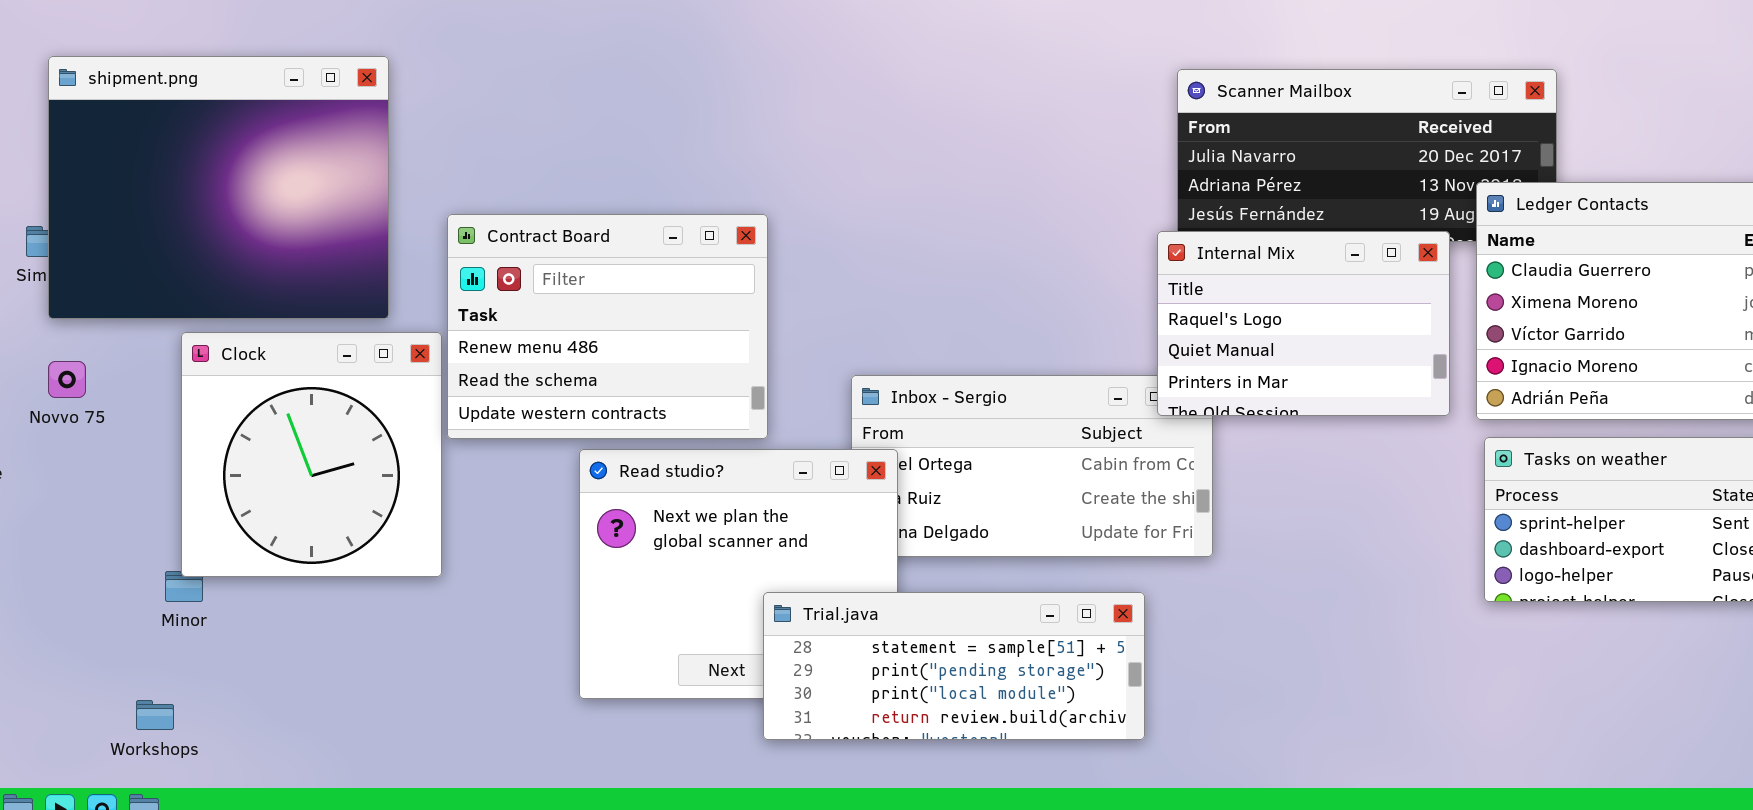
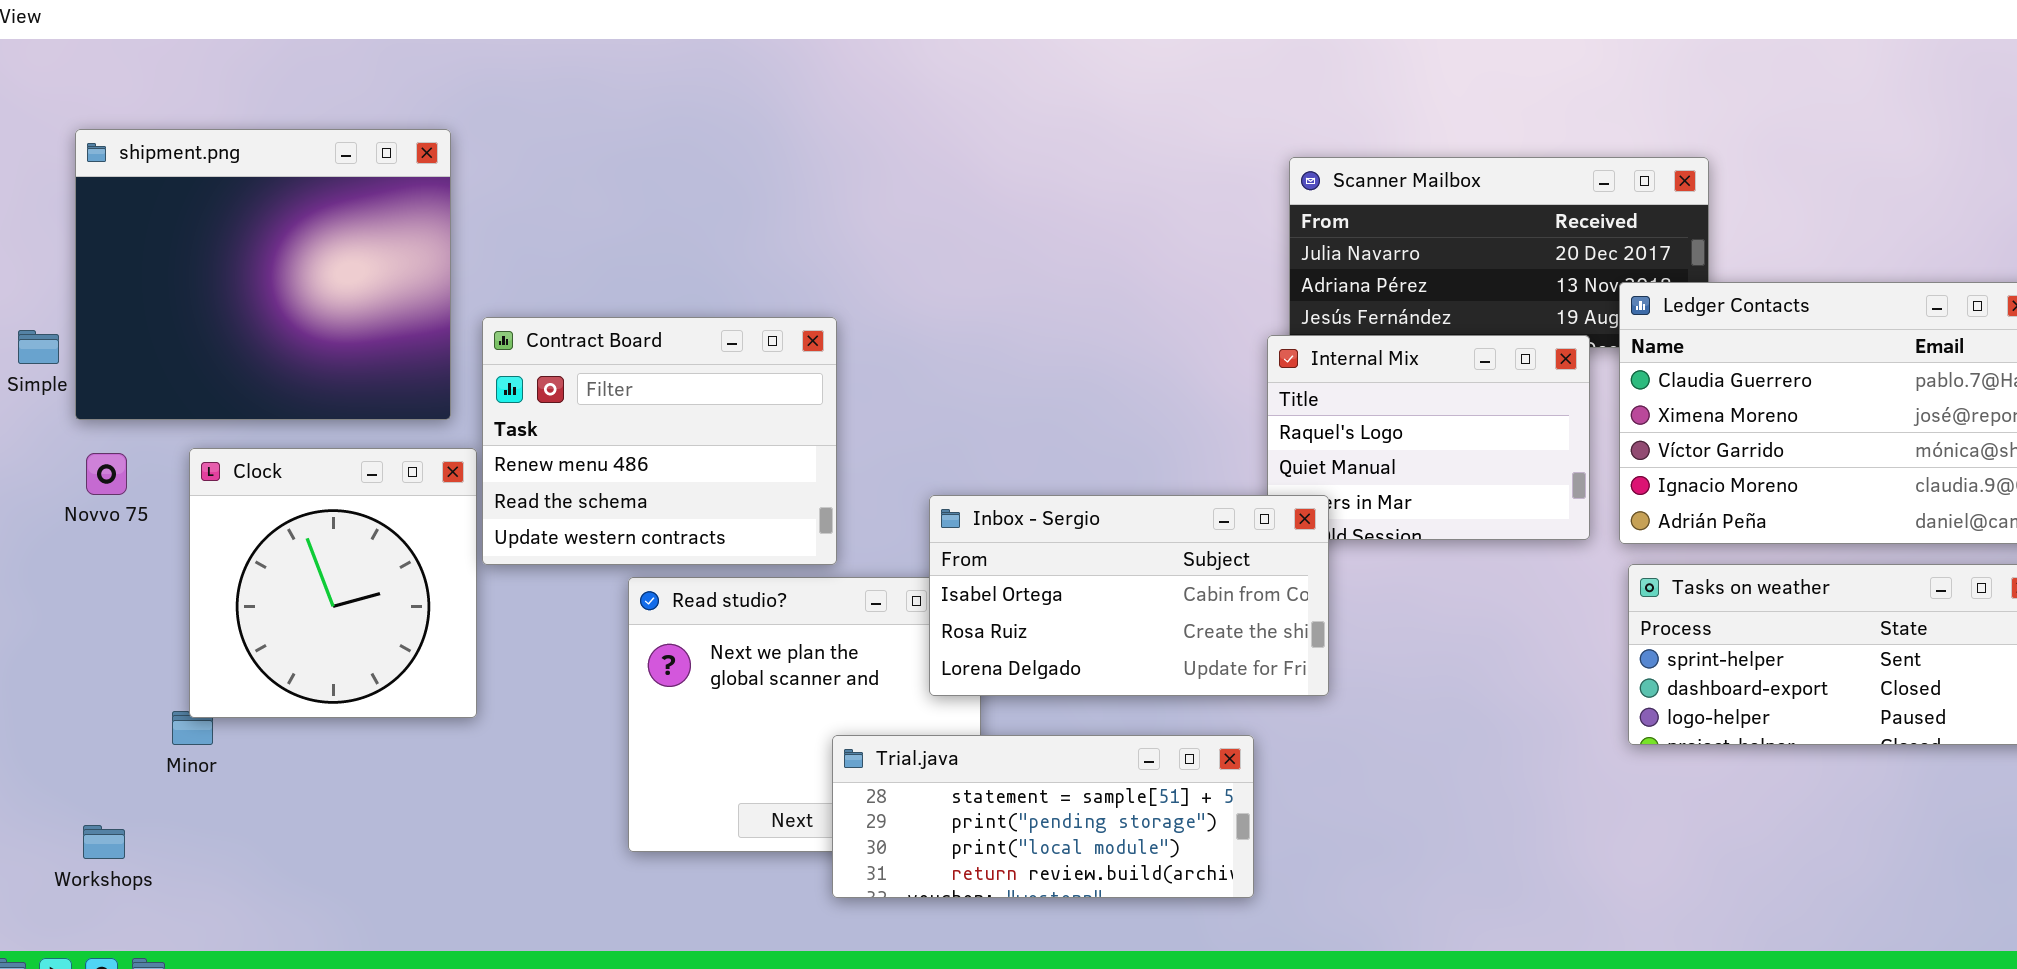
shipment.png: [48,56,389,319] -> [75,129,451,420], moved
Novvo 75: [48,361,86,398] -> [86,453,127,495], moved
Inbox - Sergio: [851,375,1213,557] -> [929,495,1329,696], raised
Workshops: [136,700,174,730] -> [83,825,125,859], moved

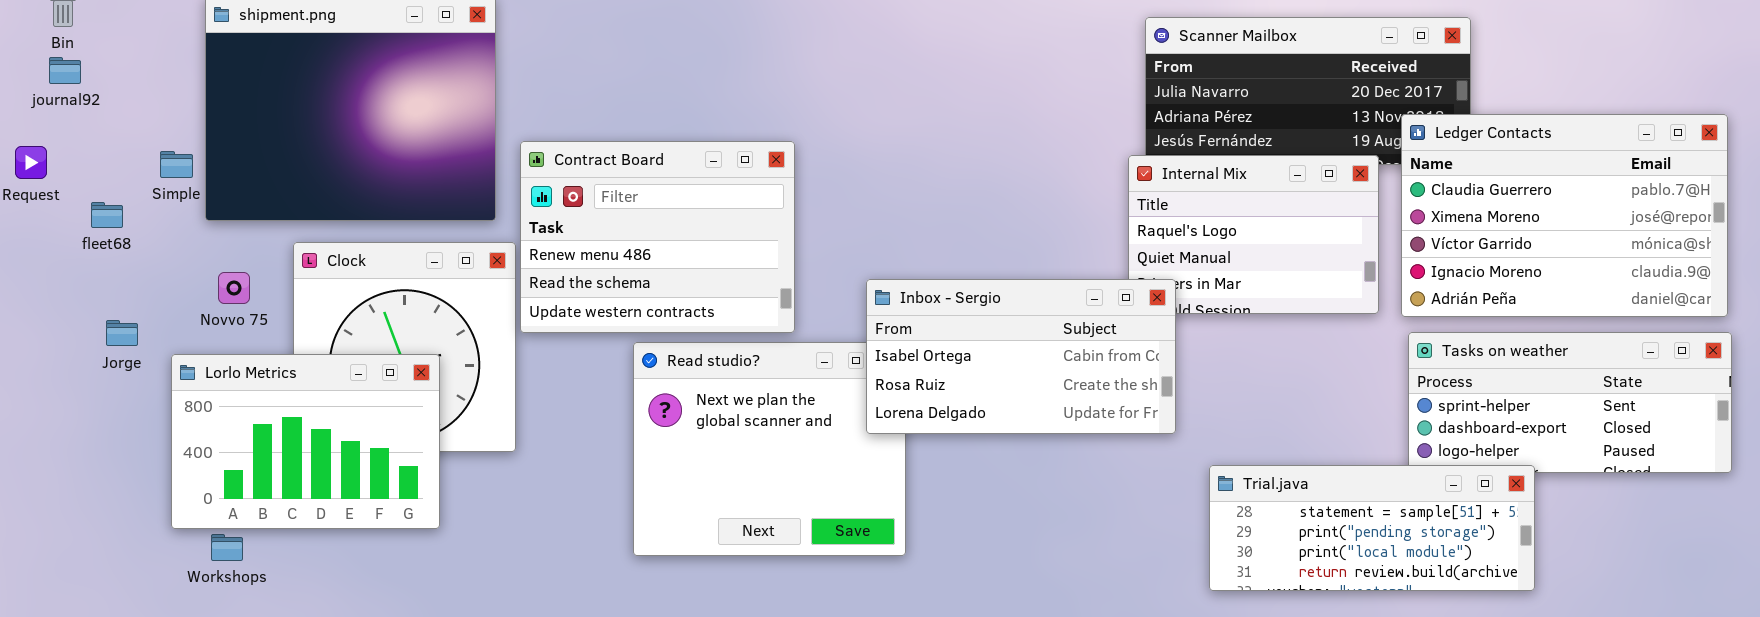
Novvo 75: [86,453,127,495] -> [218,272,250,304], moved
Lorlo Metrics: none -> [171,354,440,529], opened
Trial.java: [832,735,1254,898] -> [1209,465,1535,591], moved

